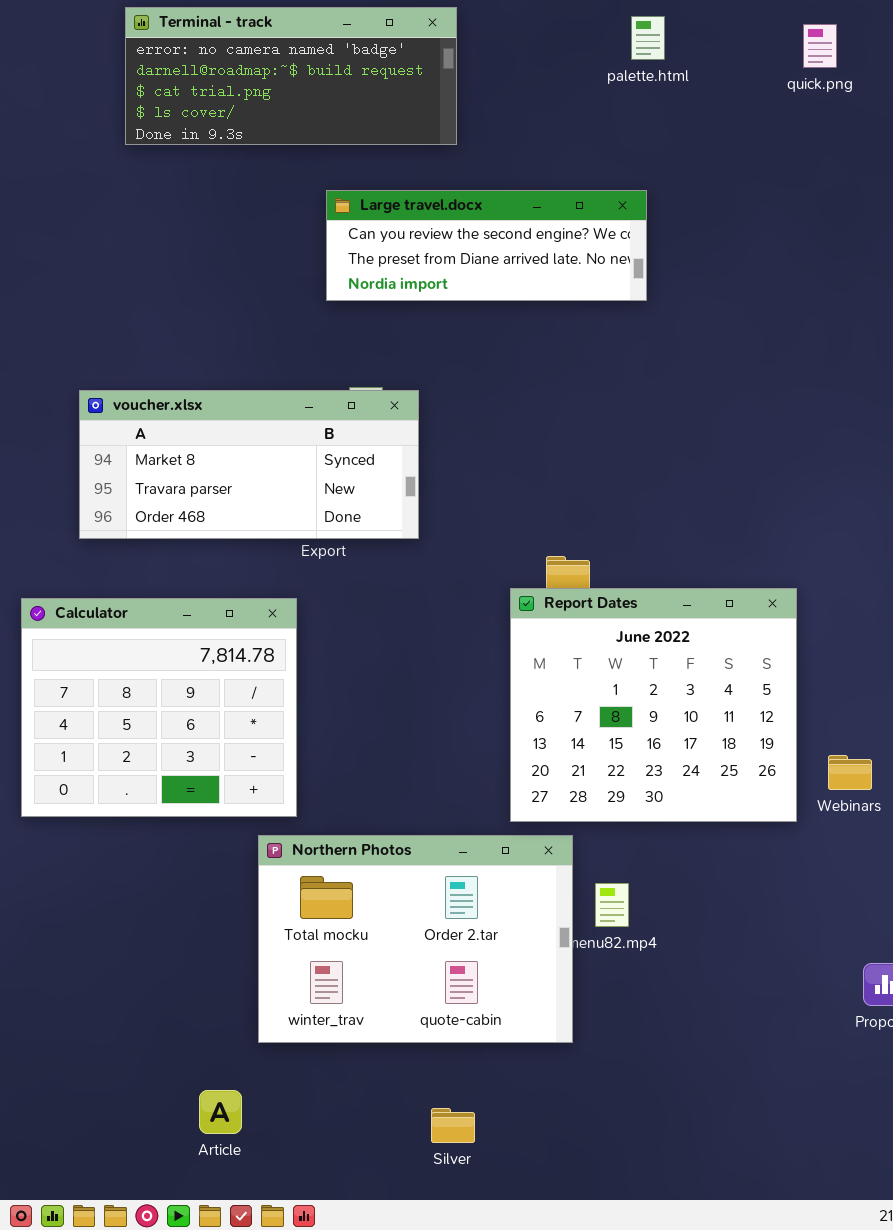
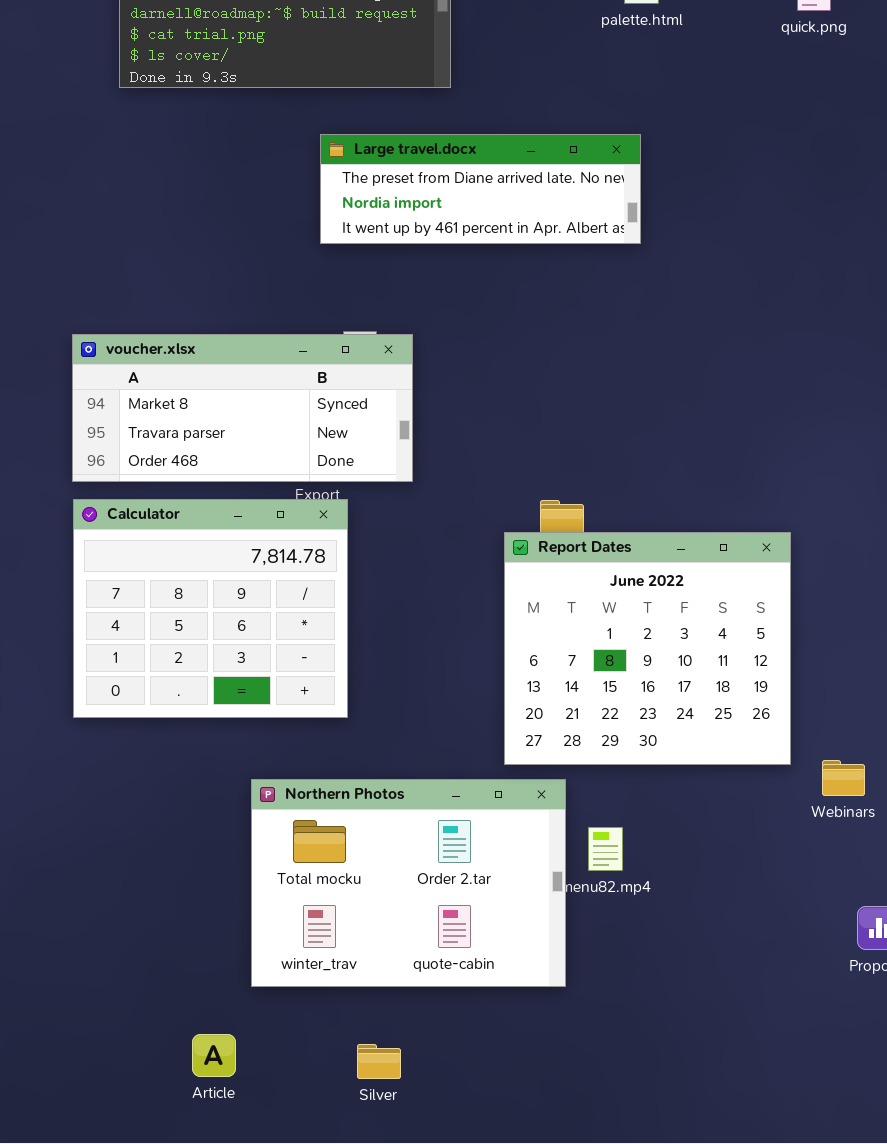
Large travel.docx: [326,190,647,301] -> [320,134,641,244], scrolled down 1 row
Calculator: [21,598,297,817] -> [73,499,348,718], moved
Webinars: [828,755,872,790] -> [822,760,865,796], moved
Silver: [431,1108,475,1143] -> [357,1044,401,1079], moved

